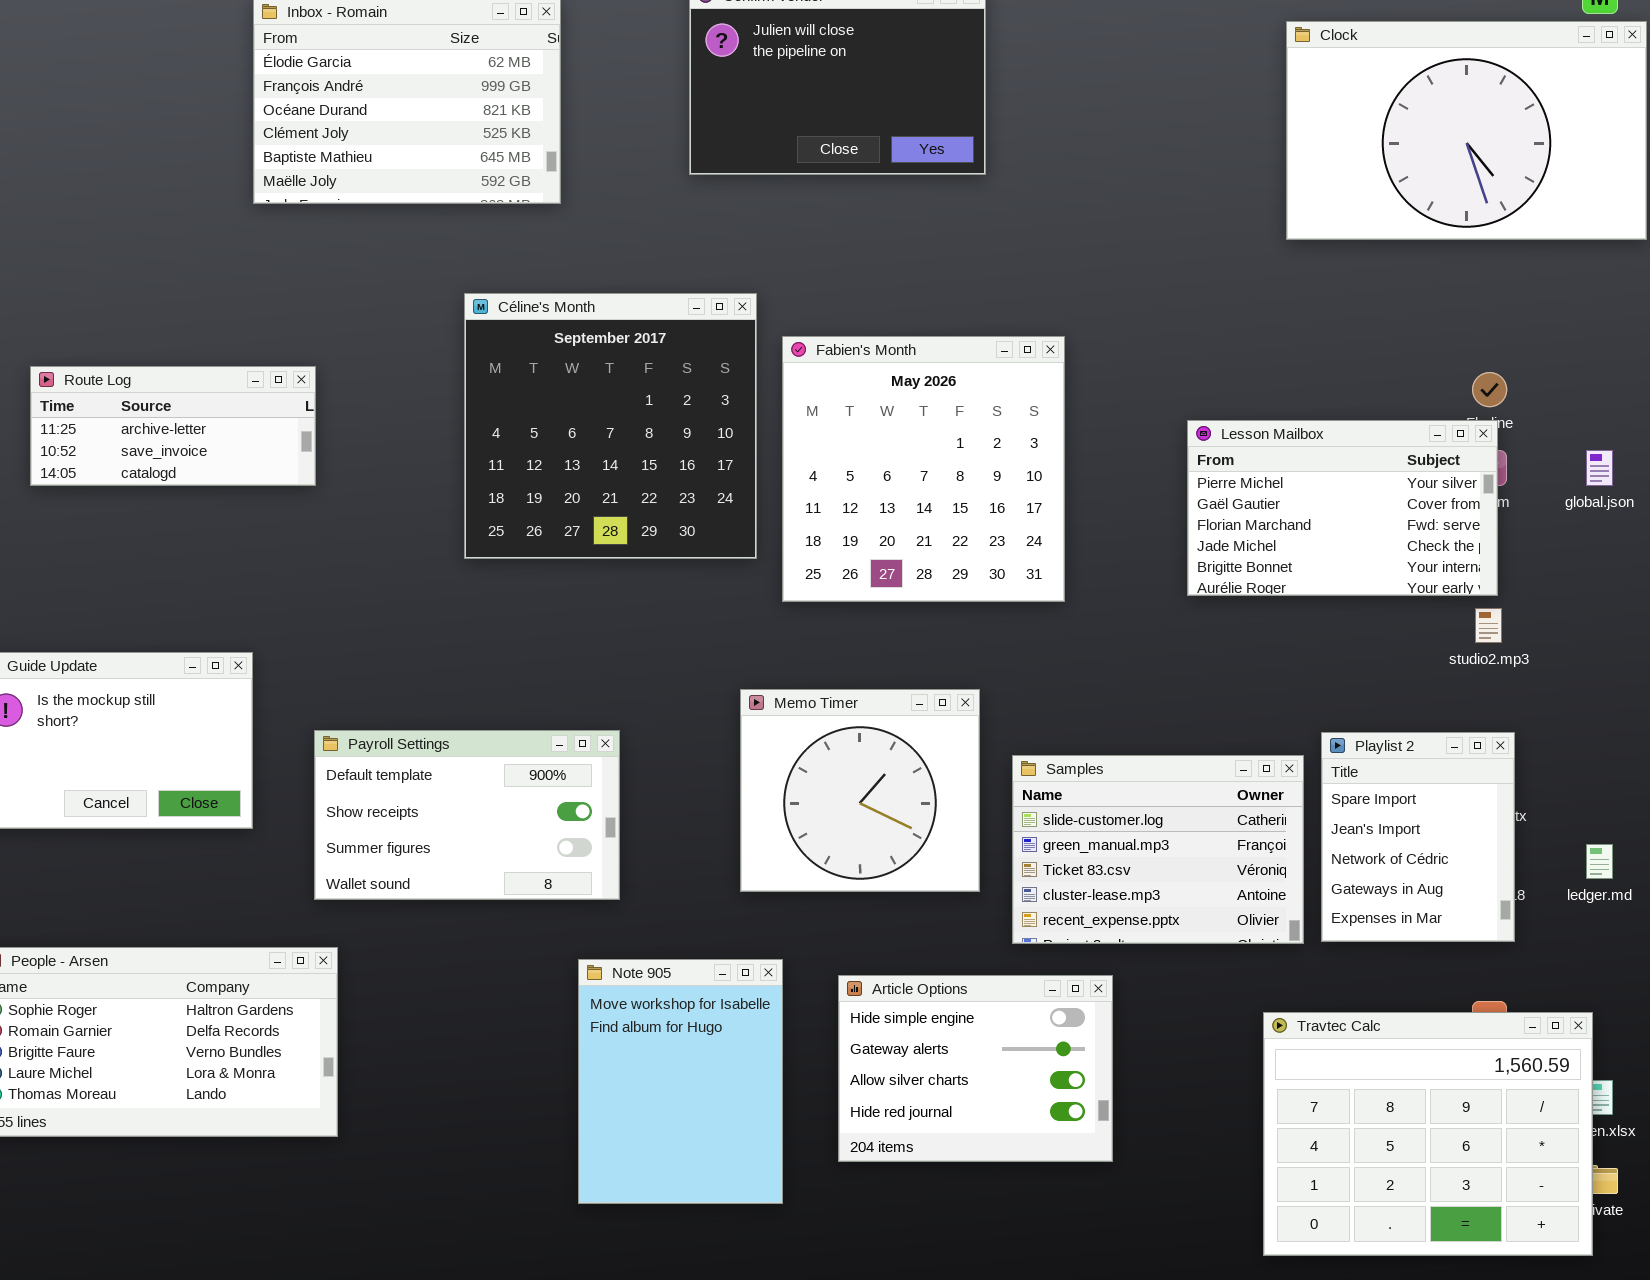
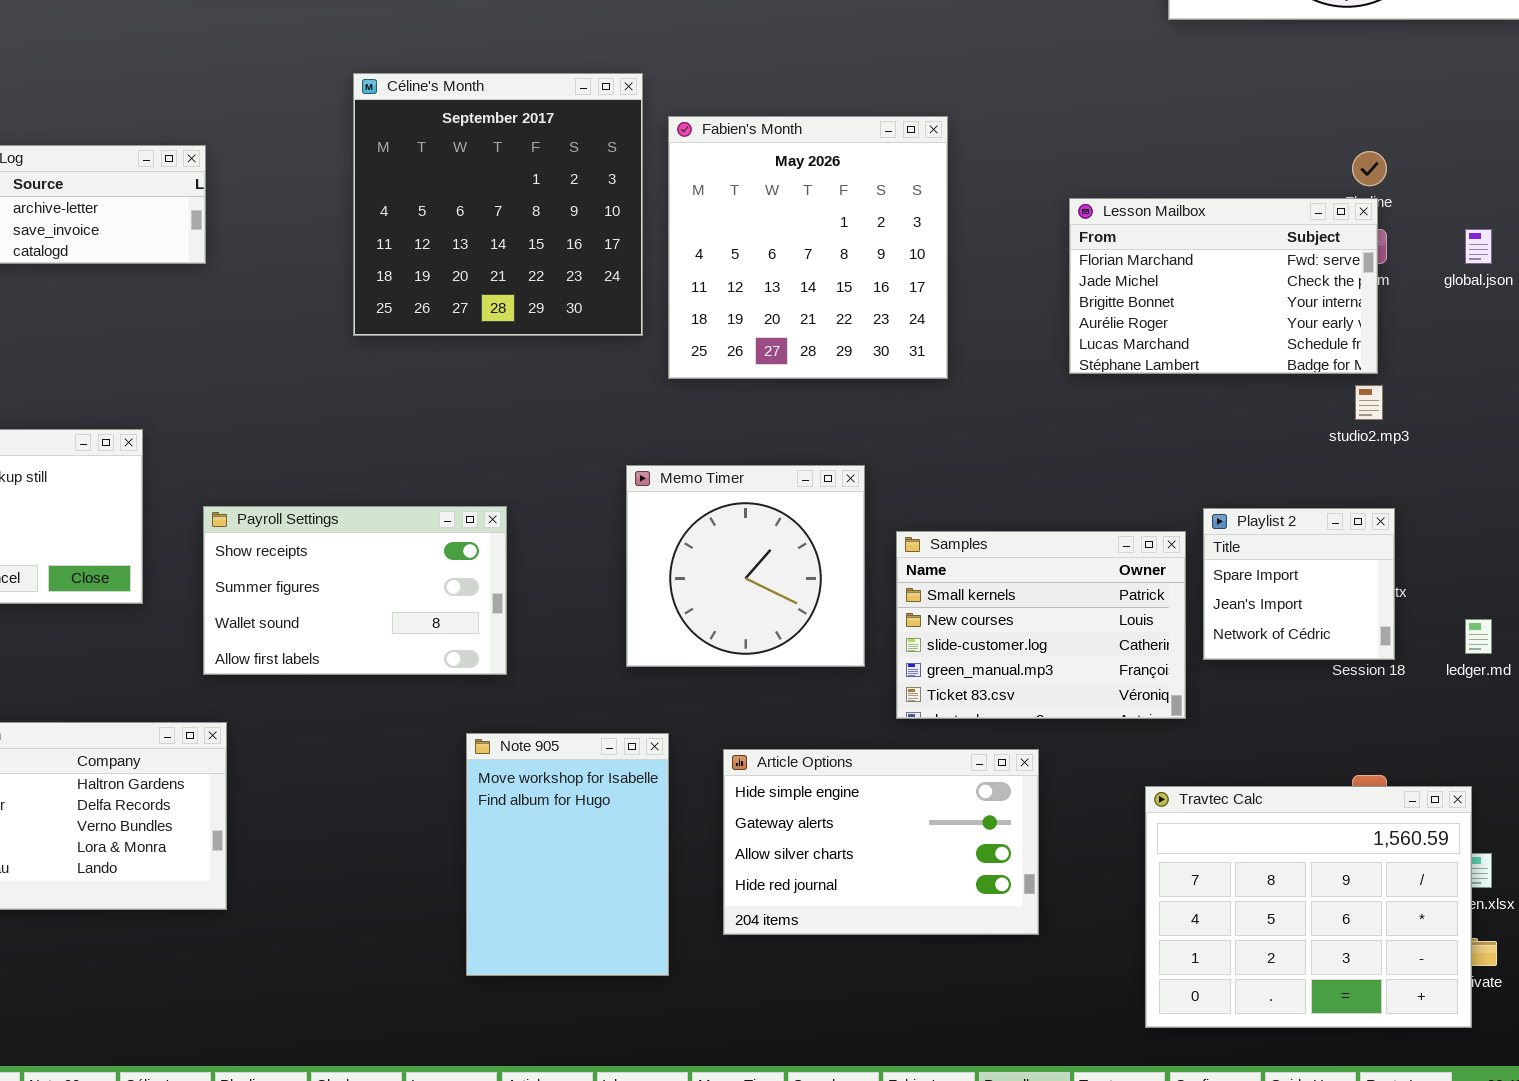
Lesson Mailbox: [1187,420,1498,596] -> [1069,198,1378,374], scrolled down 2 rows
Payroll Settings: [314,730,620,900] -> [203,506,507,675], scrolled down 1 row
Playlist 2: [1321,732,1515,942] -> [1203,508,1395,660], resized
Samples: [1012,755,1304,944] -> [896,531,1186,719], scrolled up 2 rows
Article Options: [838,975,1113,1162] -> [723,749,1039,935], resized

